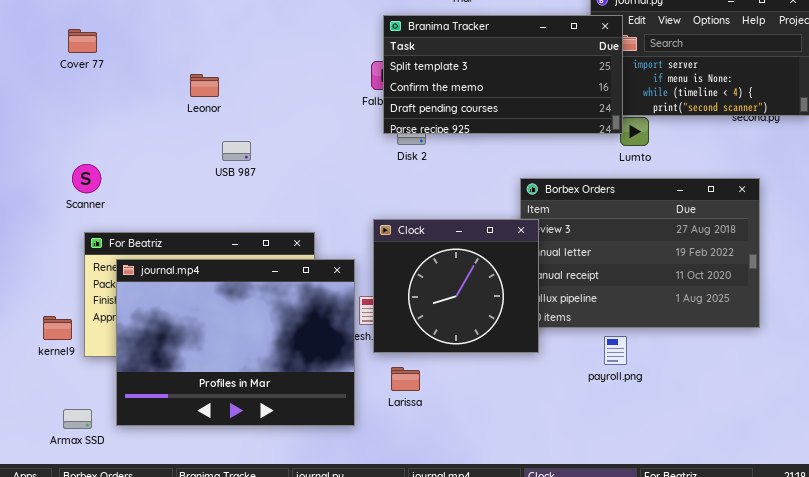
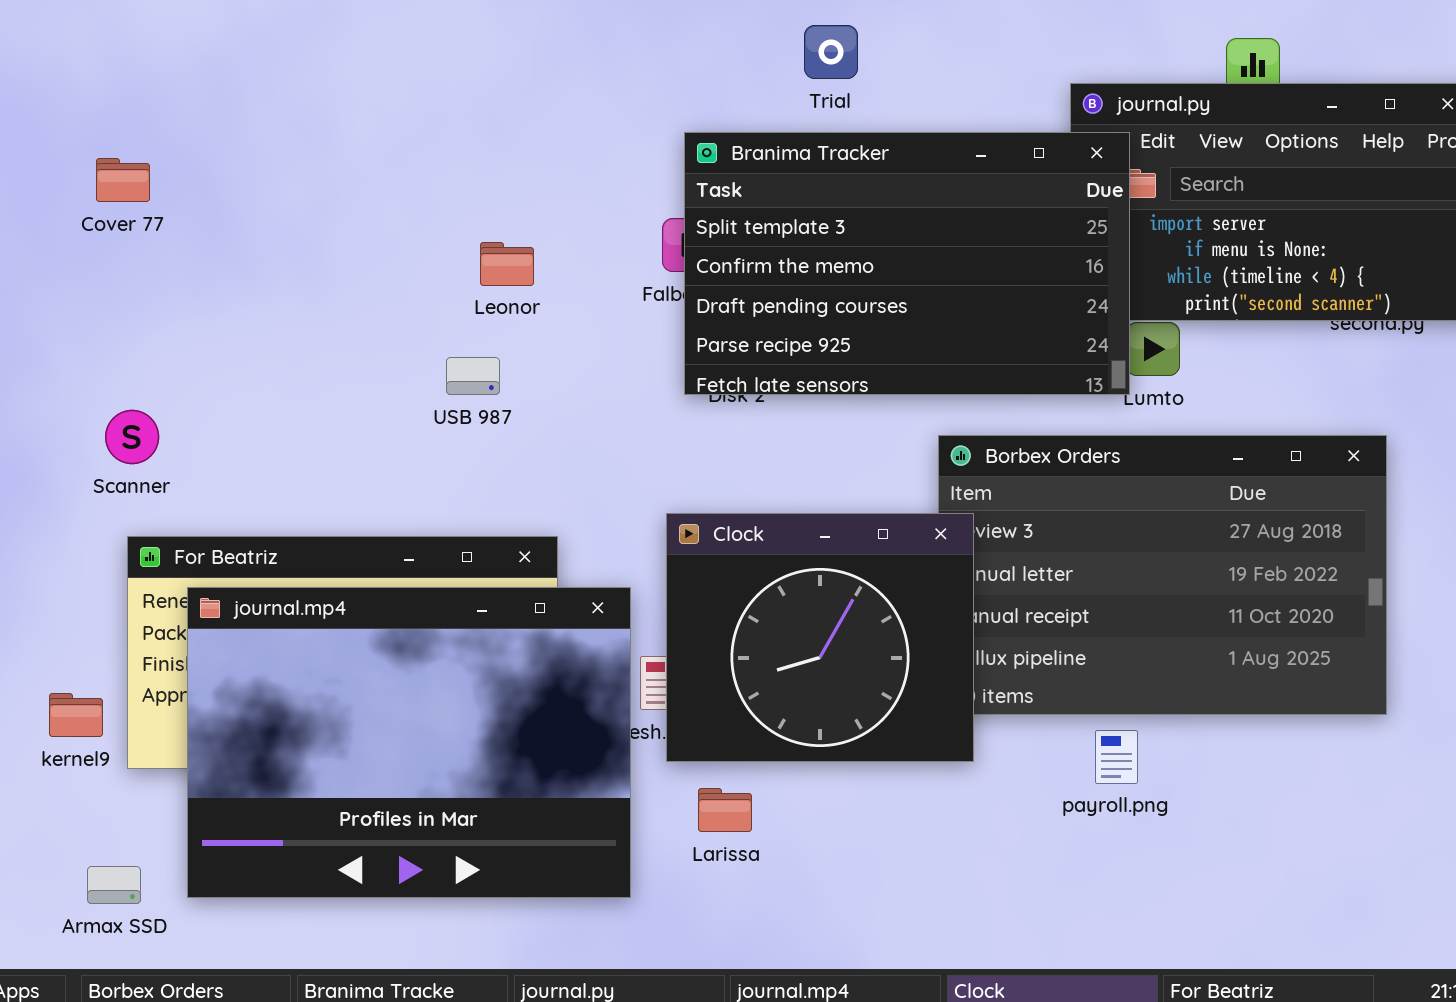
Branima Tracker: [383,15,623,134] -> [684,132,1130,395], resized
Leonor: [190,74,219,97] -> [480,242,534,286], moved
USB 987: [222,141,251,161] -> [446,357,500,395], moved

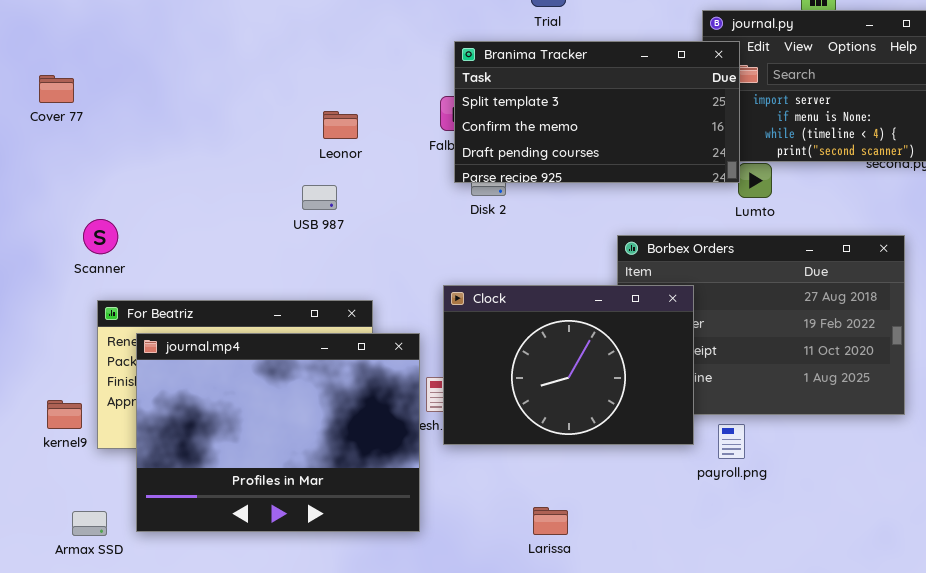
Branima Tracker: [684,132,1130,395] -> [454,41,740,183], resized
Cover 77: [96,158,150,202] -> [39,75,74,103], moved
Clock: [666,513,974,762] -> [443,285,694,445], resized
Larissa: [698,788,752,832] -> [533,507,568,535], moved

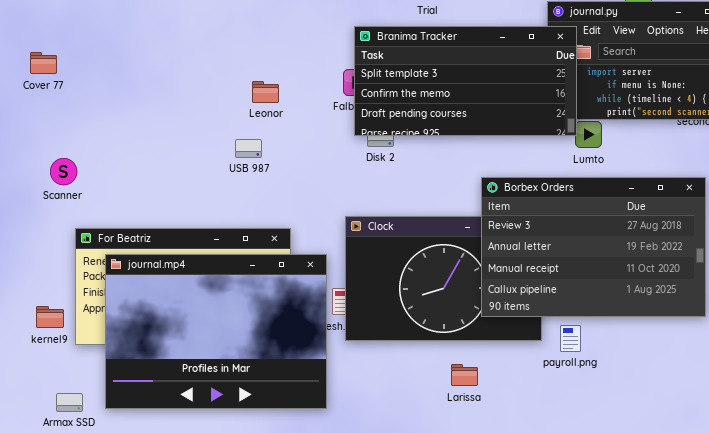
Scanner: [83,219,118,254] -> [50,158,77,185], moved
Borbex Orders: [617,235,905,415] -> [481,177,706,317], raised
Larissa: [533,507,568,535] -> [451,364,478,386], moved

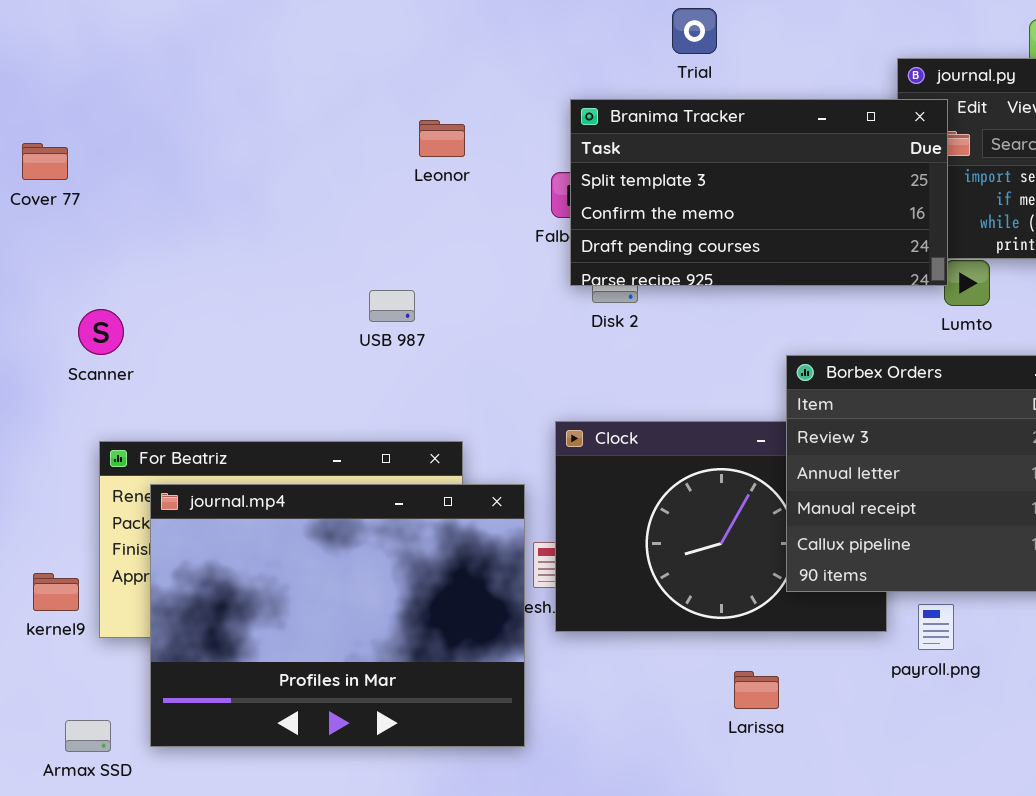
Leonor: [252,81,279,103] -> [419,120,465,157], moved
Scanner: [50,158,77,185] -> [78,309,124,355], moved

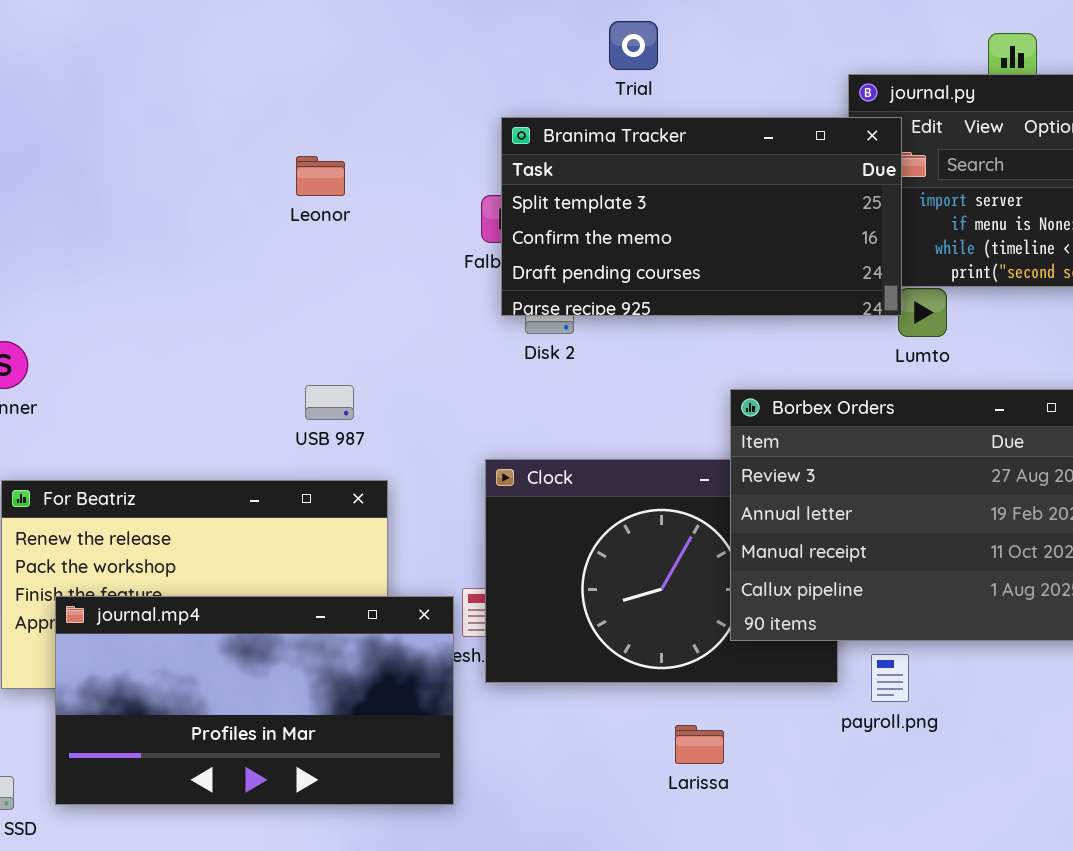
Leonor: [419,120,465,157] -> [296,156,345,196], moved
USB 987: [369,290,415,322] -> [305,385,354,420], moved
journal.mp4: [150,484,525,747] -> [55,596,454,805], resized

